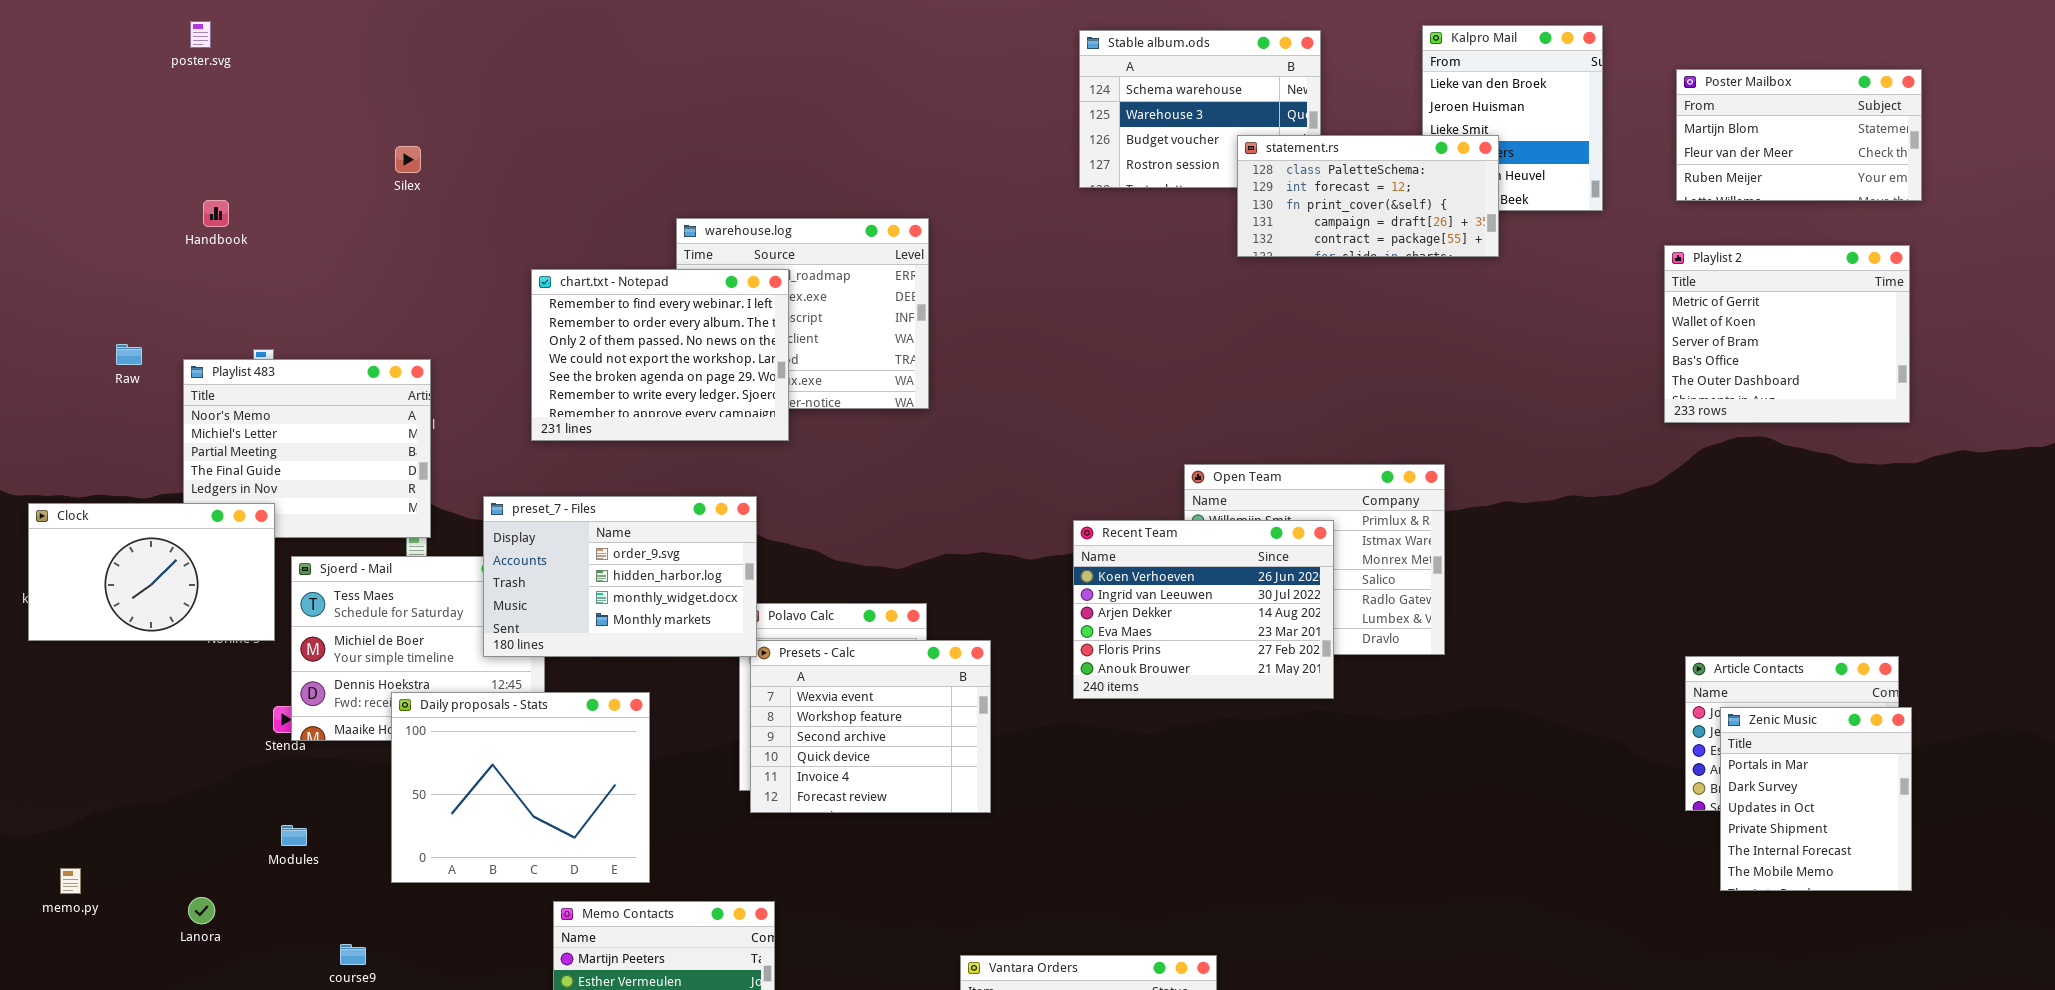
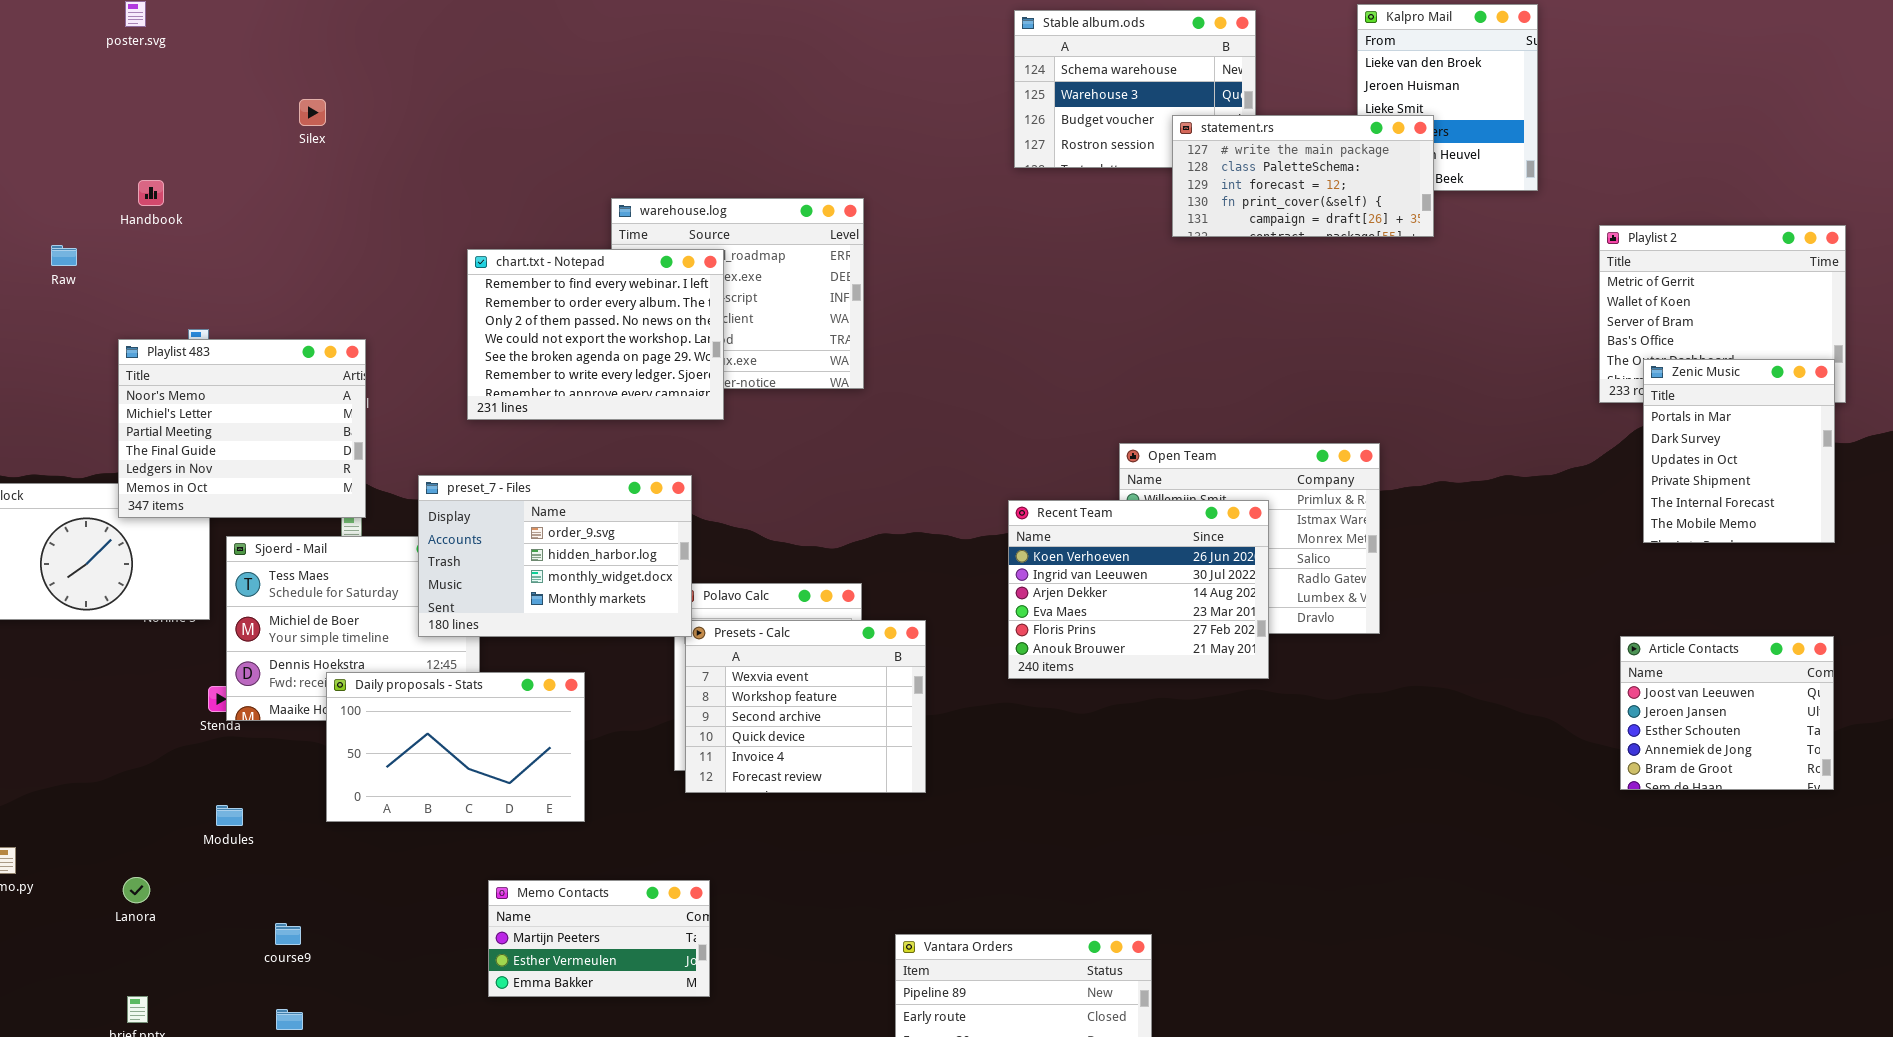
Poster Mailbox: [1676,69,1922,201] -> none, closed
statement.rs: [1237,135,1499,257] -> [1172,115,1434,237], scrolled up 1 row
Silex: [395,146,421,173] -> [299,99,326,126], moved
Raw: [116,344,142,365] -> [51,245,77,266], moved
Playlist 483: [183,359,431,538] -> [118,339,366,518], raised
Daily proposals - Stats: [391,692,650,883] -> [326,672,585,822], resized
Zenic Music: [1720,707,1912,891] -> [1643,359,1835,543], moved

